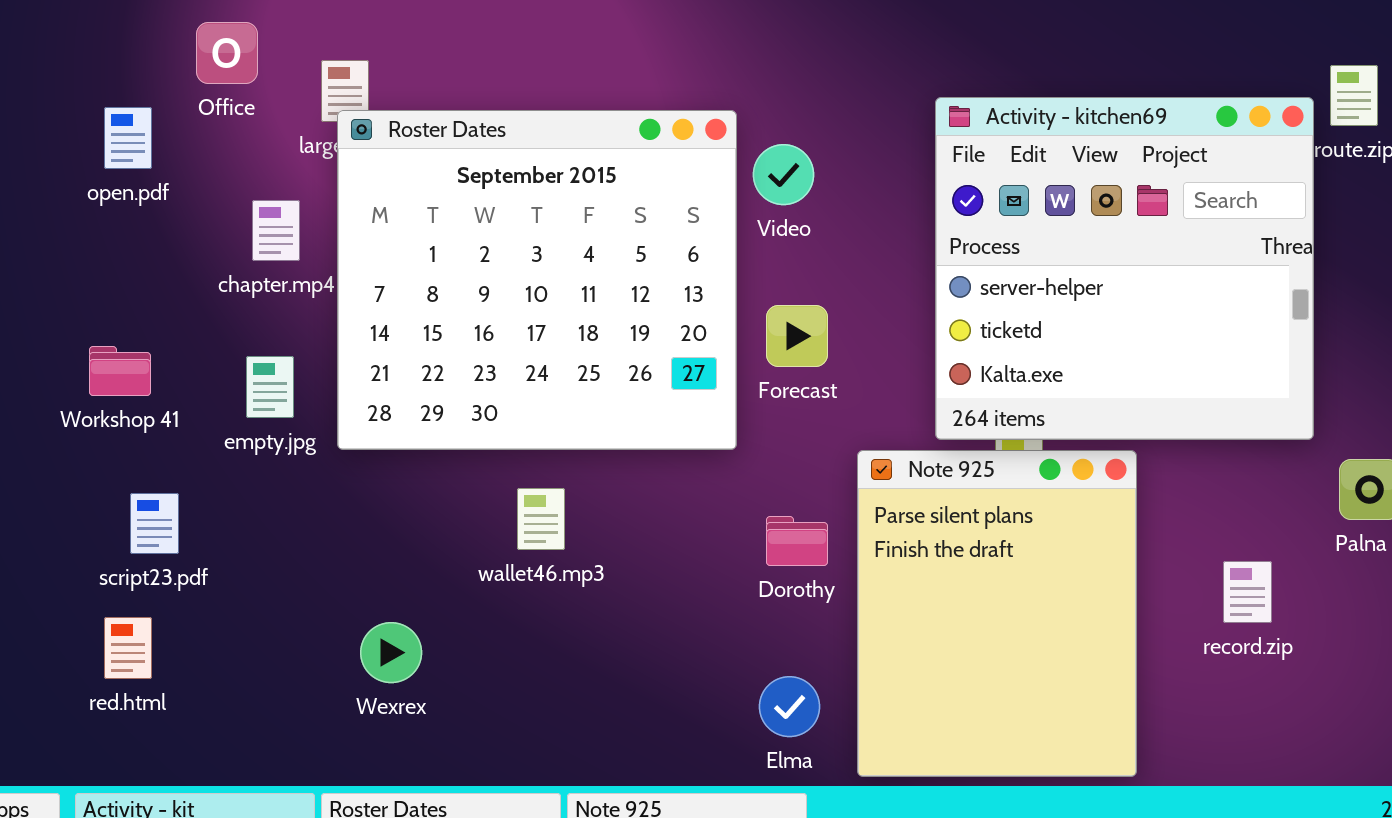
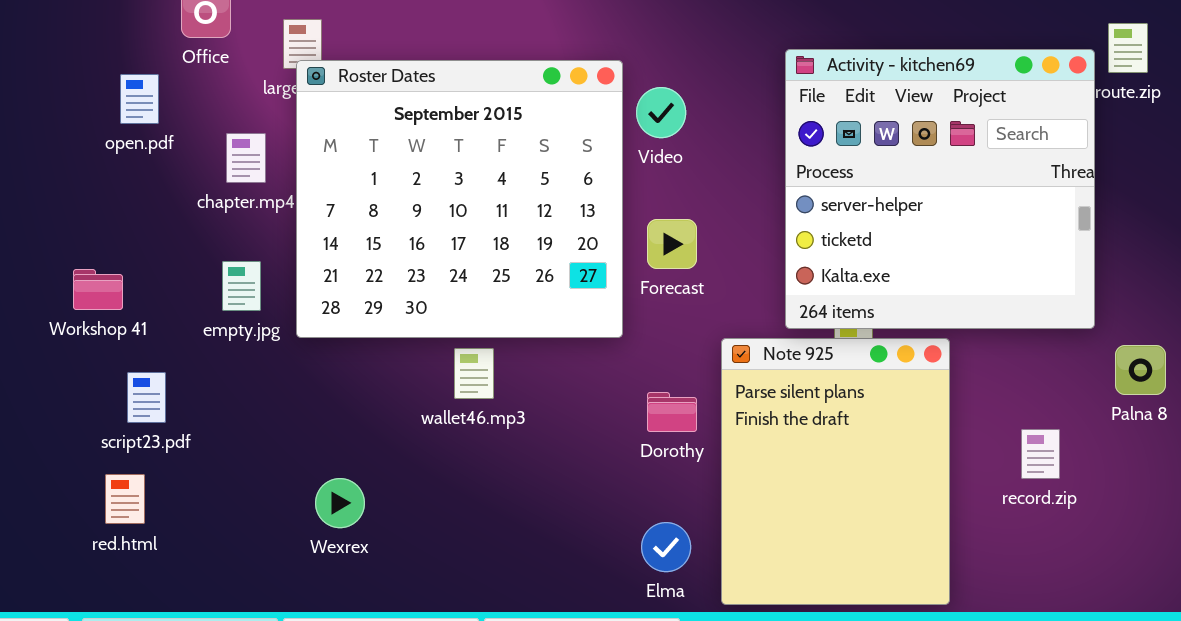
open.pdf: [104,107,152,169] -> [120,74,159,124], moved
Workshop 41: [89,346,151,396] -> [73,269,123,310], moved
wallet46.mp3: [517,488,565,550] -> [454,348,494,399], moved

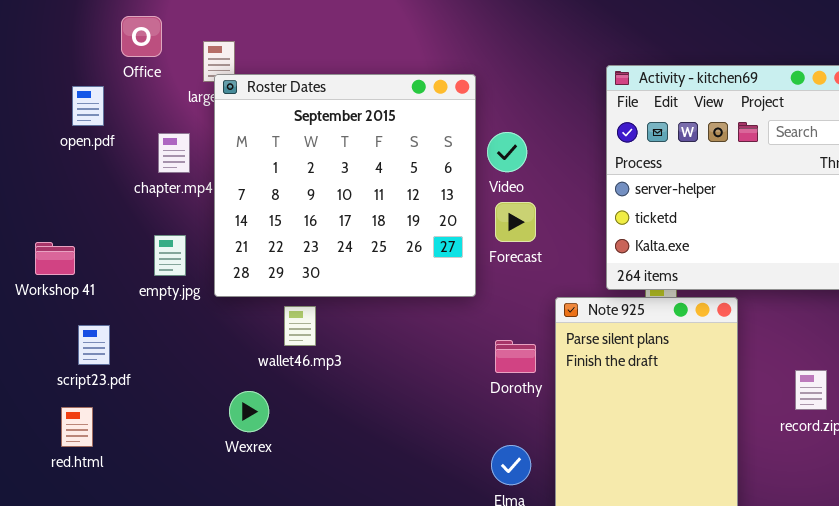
Video: [636,87,686,138] -> [487,132,527,172], moved
wallet46.mp3: [454,348,494,399] -> [284,306,316,346], moved
Wexrex: [315,478,365,528] -> [229,391,269,432], moved

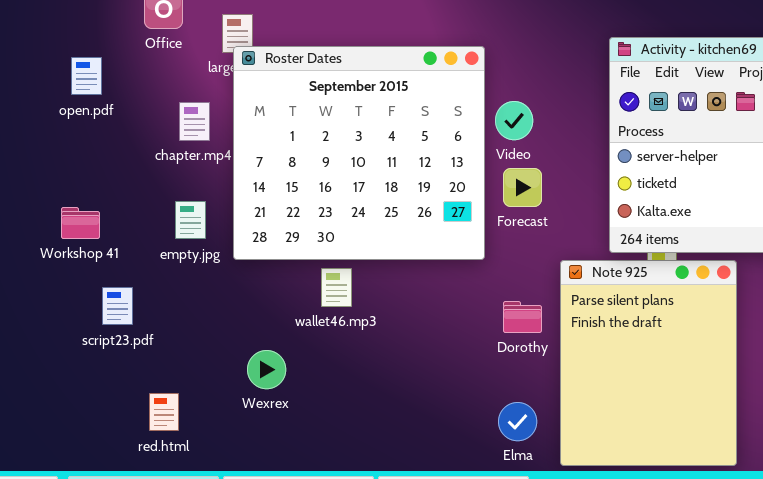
open.pdf: [72,86,104,126] -> [71,57,102,95], moved
wallet46.mp3: [284,306,316,346] -> [321,268,352,307], moved
red.html: [61,407,93,447] -> [149,393,179,431], moved

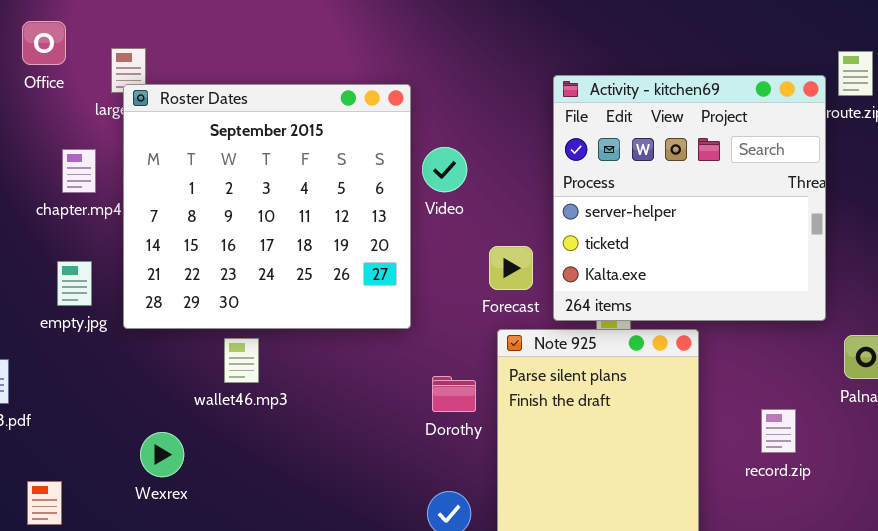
Forecast: [503,168,542,207] -> [489,246,533,290], moved

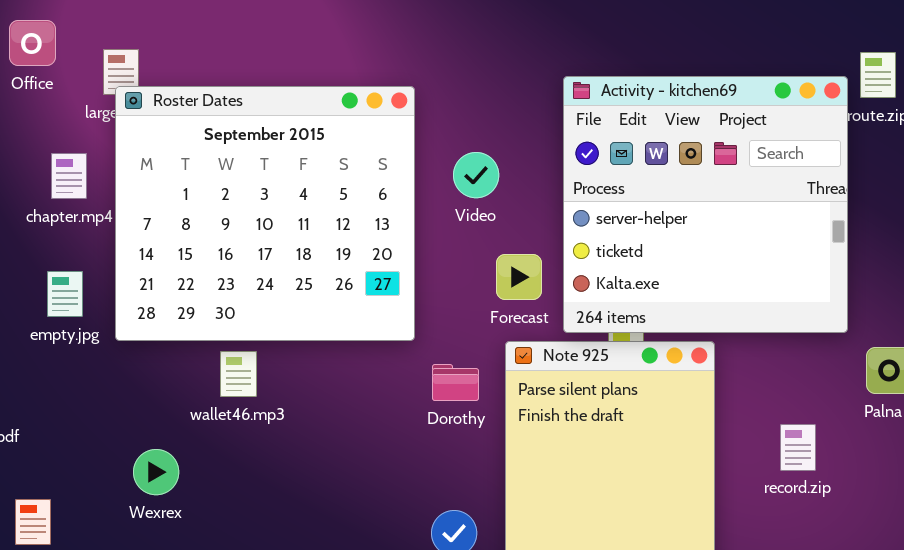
Video: [422,147,467,192] -> [453,152,499,198], moved
Dorothy: [432,376,476,412] -> [432,364,479,401], moved

